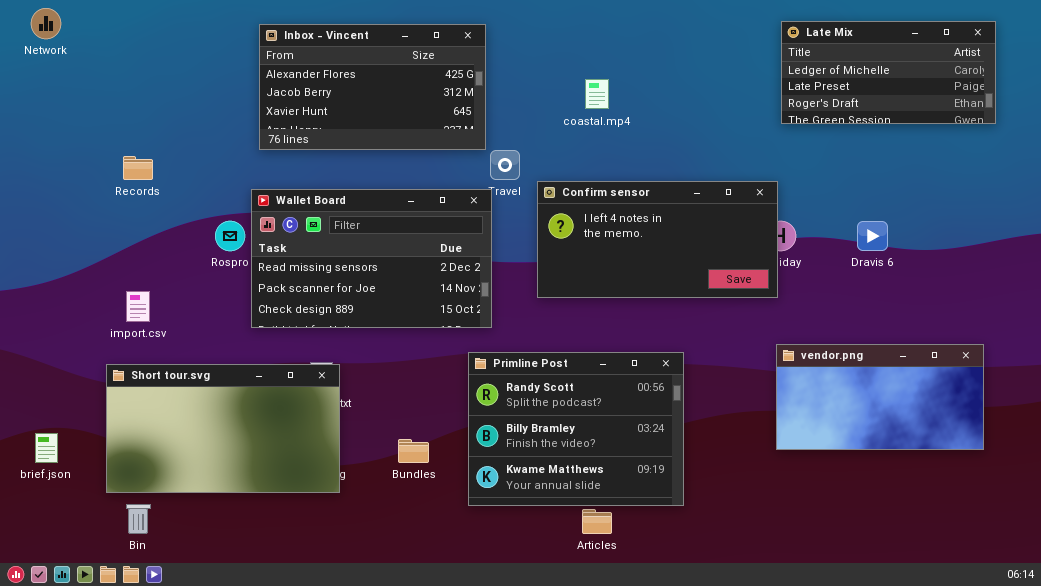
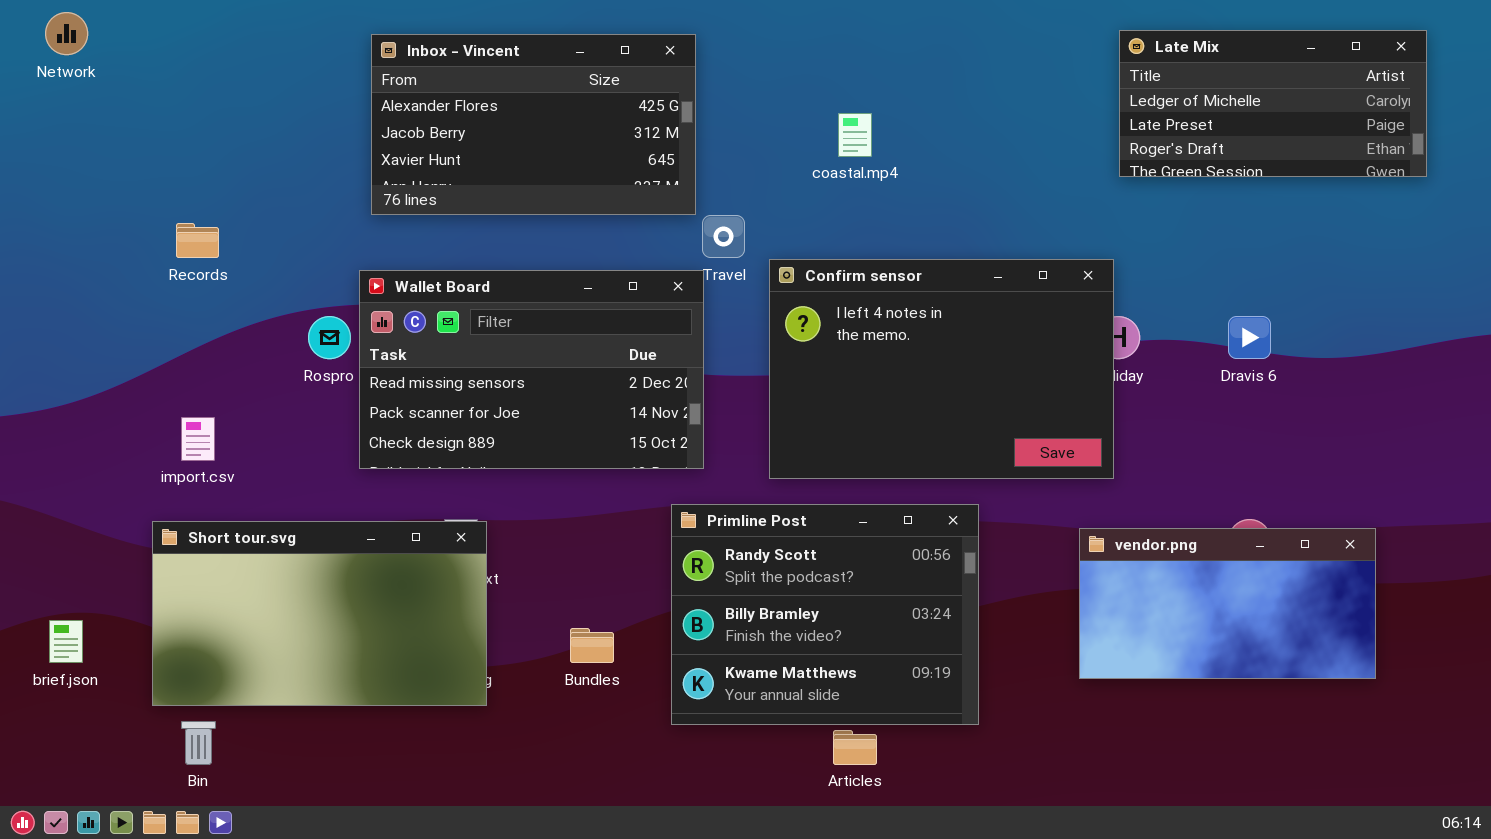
Confirm sensor: [537,181,778,298] -> [769,259,1114,479], resized
vendor.png: [776,344,984,450] -> [1079,528,1376,679], moved

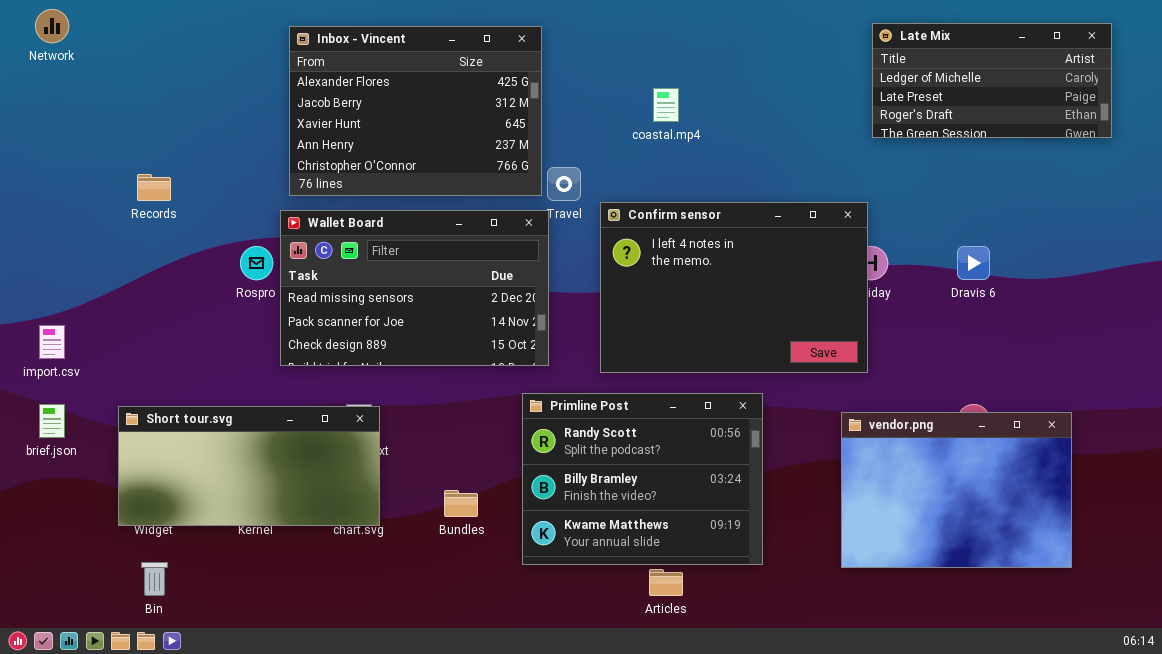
Inbox - Vincent: [371,34,696,215] -> [289,26,542,196], resized
import.csv: [181,417,215,461] -> [39,325,65,359], moved
Short tour.svg: [152,521,487,706] -> [118,406,380,526], resized
vendor.png: [1079,528,1376,679] -> [841,412,1072,568], resized
brief.json: [49,620,83,663] -> [39,404,65,438], moved

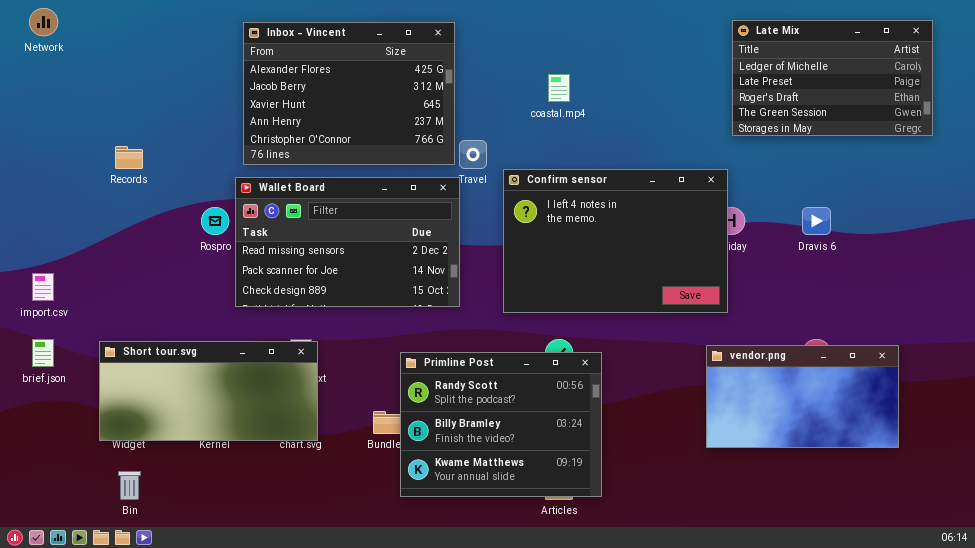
Late Mix: [872,23,1112,138] -> [732,20,933,136], resized
Primline Post: [522,393,763,565] -> [400,352,602,497], moved
vendor.png: [841,412,1072,568] -> [706,345,899,448], resized

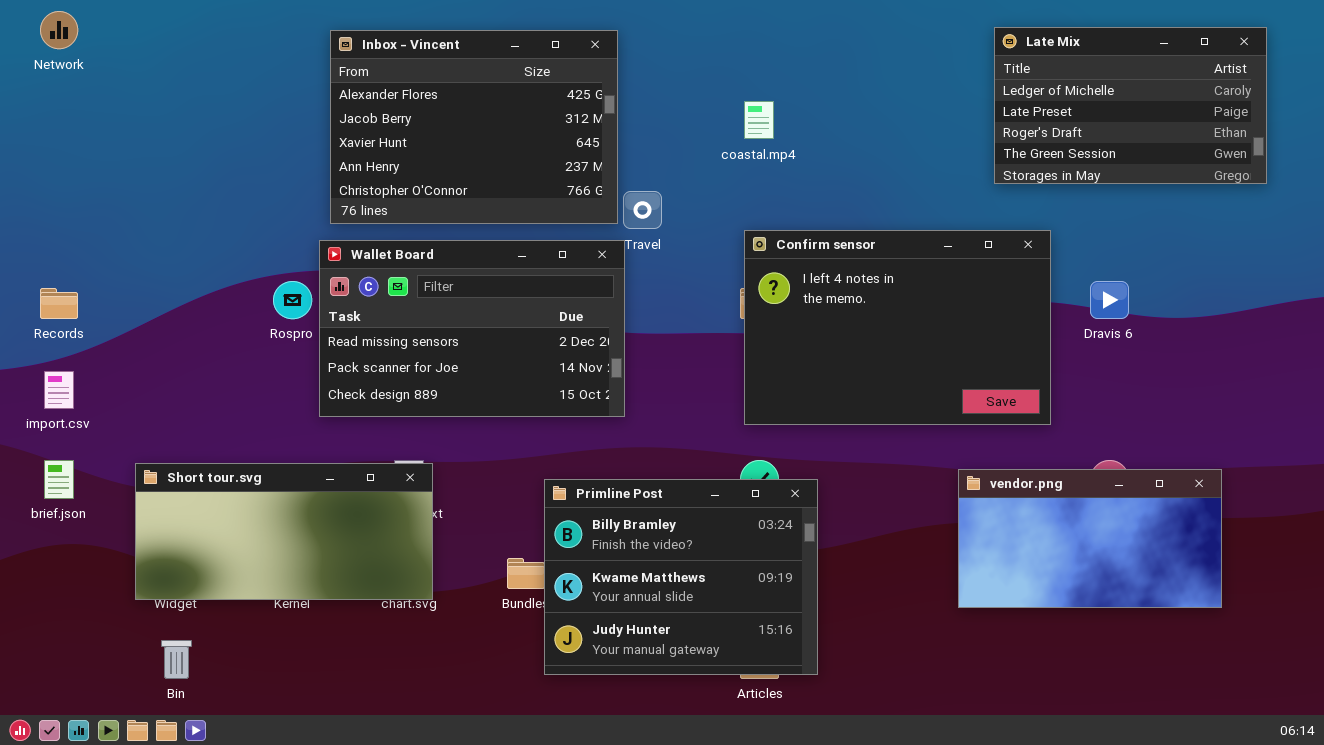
Records: [115,146,143,169] -> [40,288,78,319], moved
Confirm sensor: [503,169,728,313] -> [744,230,1051,425], moved
Primline Post: [400,352,602,497] -> [544,479,818,675], scrolled down 1 row

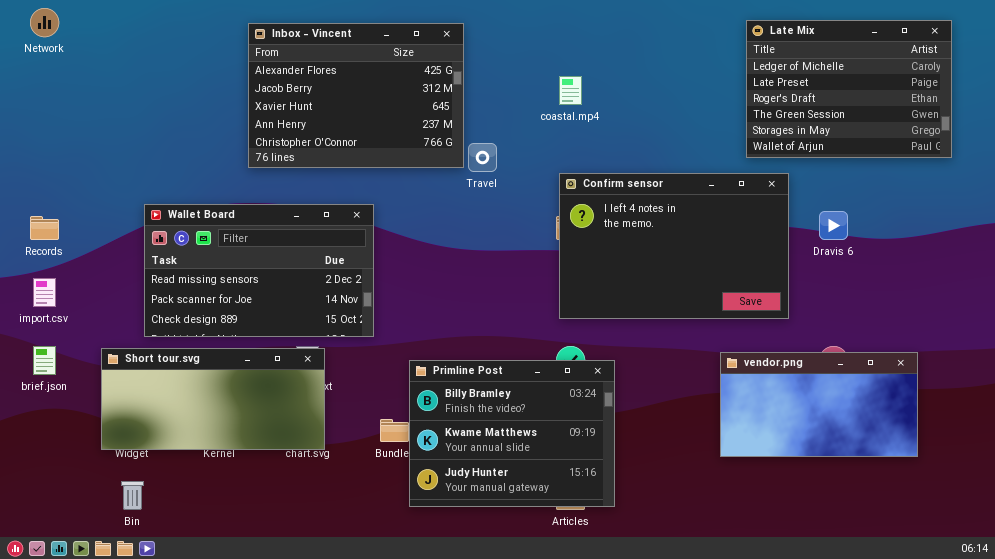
Late Mix: [994,27,1267,184] -> [746,20,952,158], resized
Wallet Board: [319,240,625,417] -> [144,204,374,337], moved

